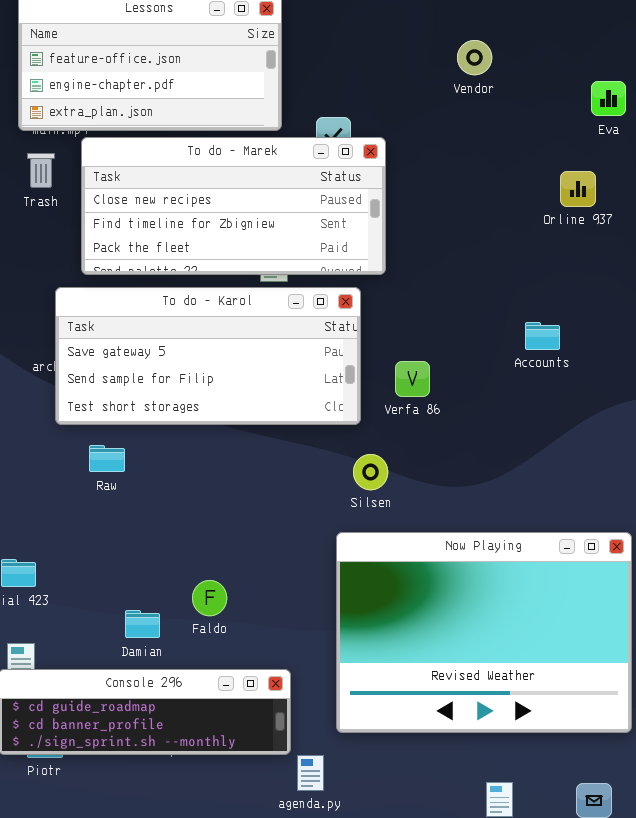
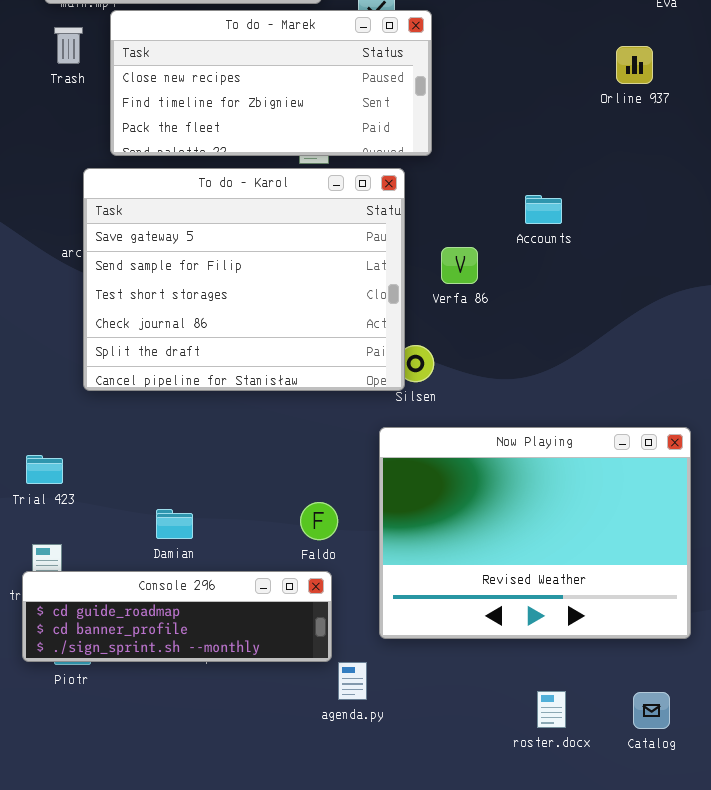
To do - Karol: [55,287,361,425] -> [83,168,405,391], resized
Accounts: [525,322,560,350] -> [525,195,562,224], moved
Faldo: [192,580,227,616] -> [300,502,338,540], moved

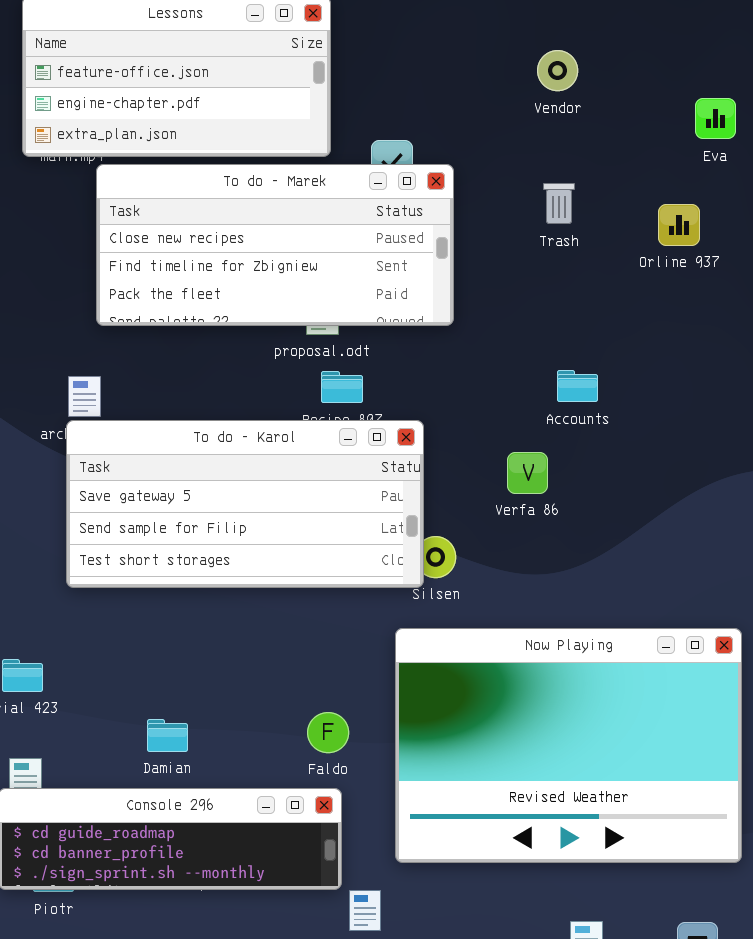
Trash: [54,27,83,64] -> [543,183,575,224], moved
To do - Karol: [83,168,405,391] -> [66,420,424,588], resized
Verfa 86: [441,247,478,284] -> [507,452,548,494], moved

